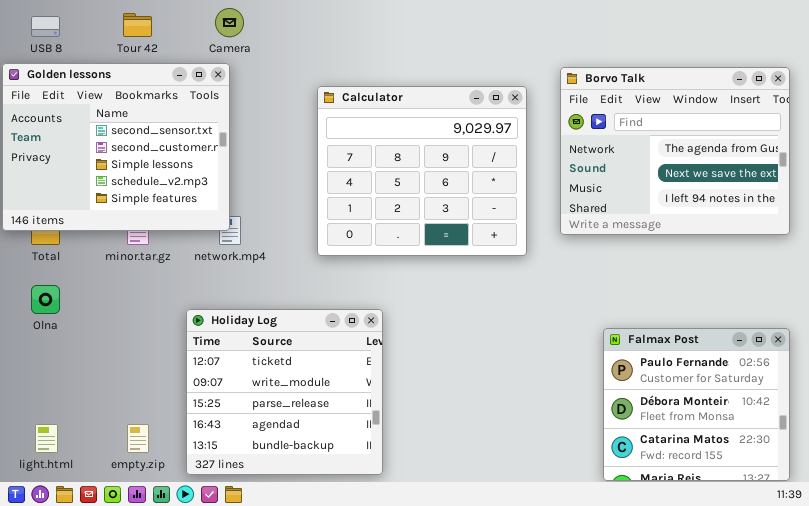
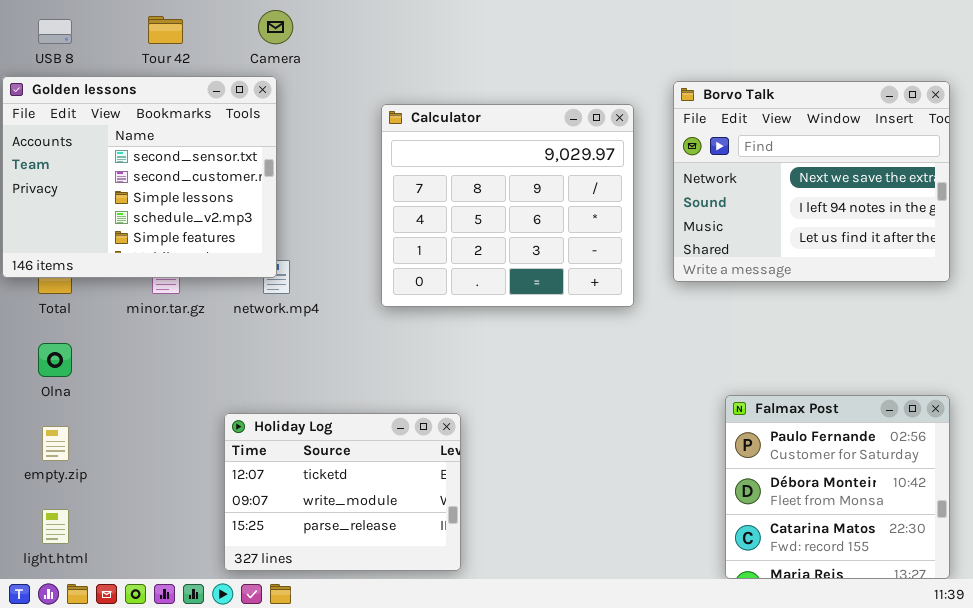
Borvo Talk: [560,67,790,235] -> [673,81,950,282], scrolled down 1 row
Holiday Log: [186,309,383,475] -> [224,413,461,571], resized
empty.zip: [127,424,149,453] -> [42,426,69,461], moved

